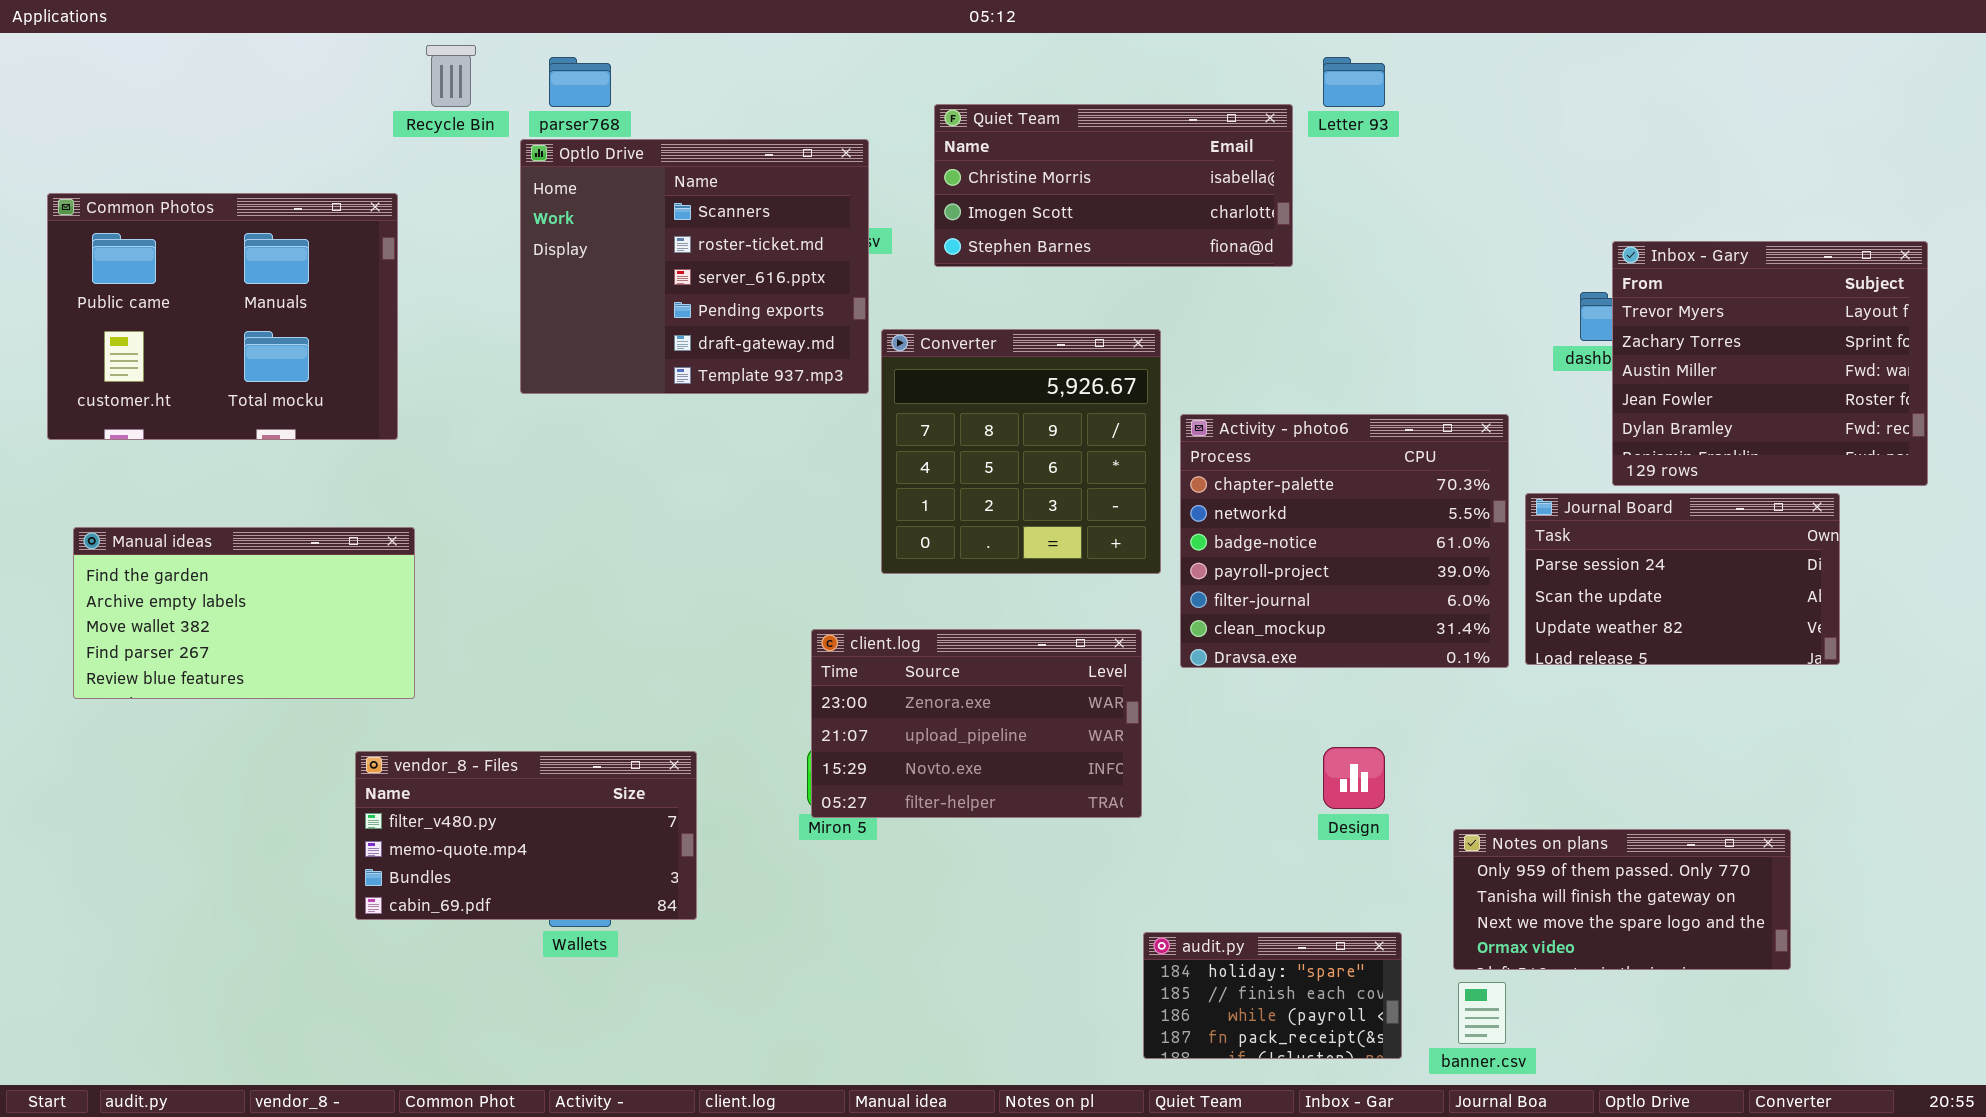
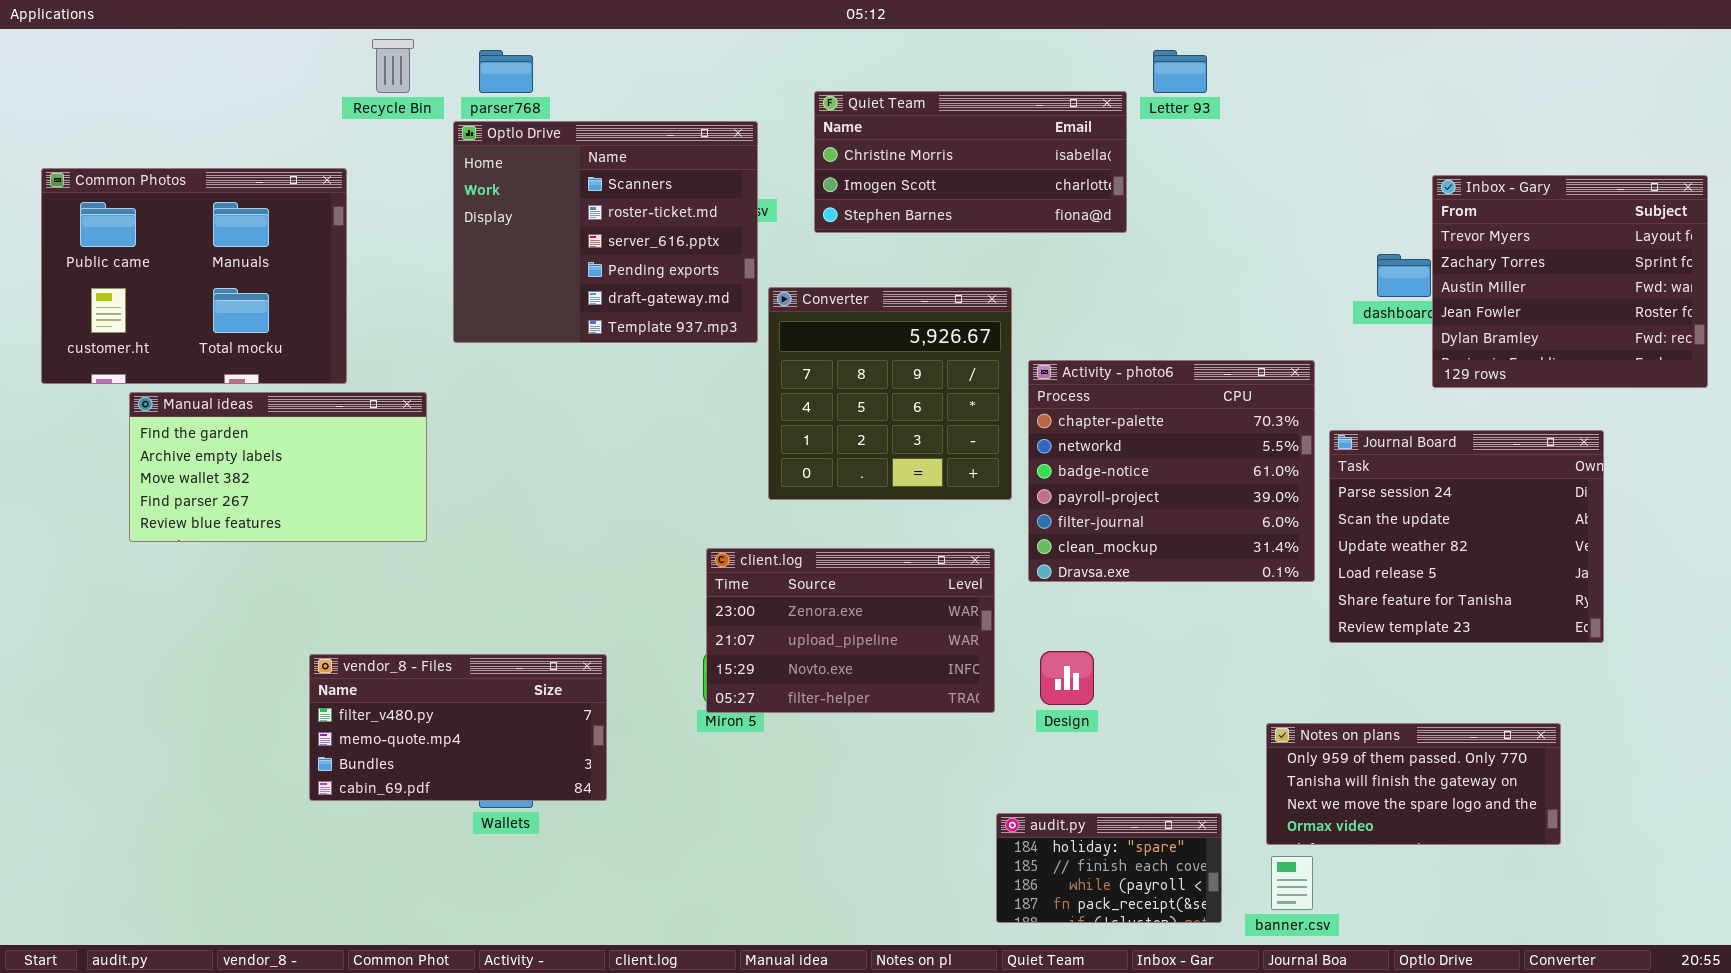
Inbox - Gary: [1612,241,1928,486] -> [1432,175,1708,388], moved
Journal Board: [1525,493,1840,665] -> [1329,430,1604,643], resized
Manual ideas: [73,527,415,699] -> [129,392,427,542], moved
Design: [1323,747,1385,809] -> [1040,651,1094,705], moved

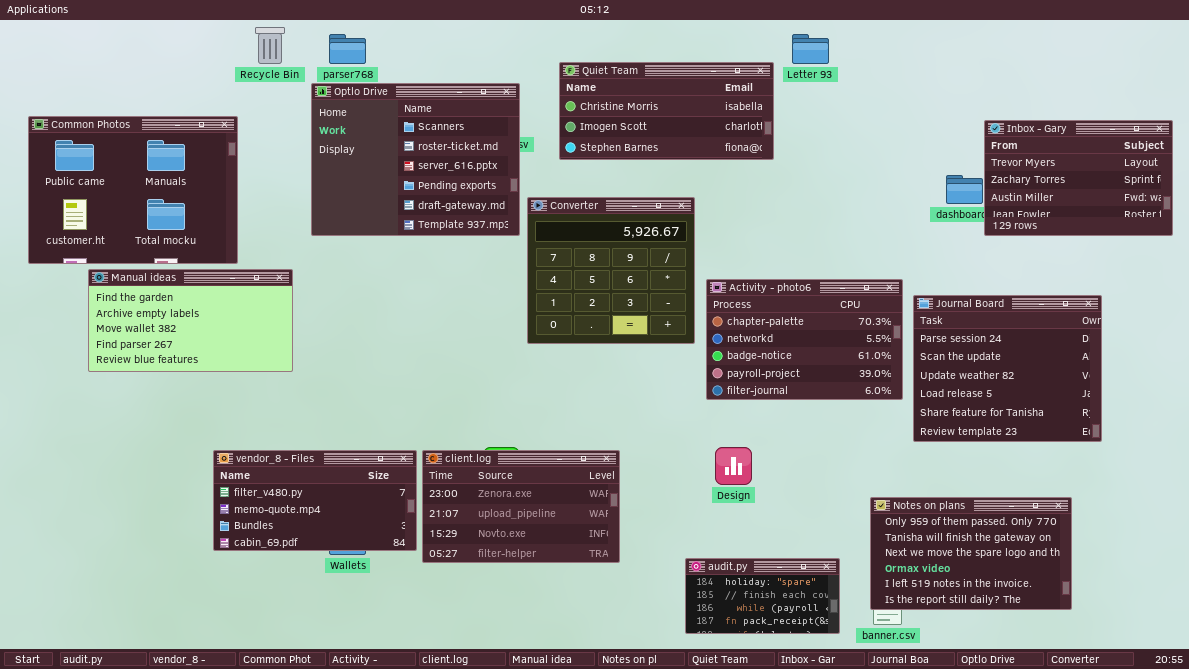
Inbox - Gary: [1432,175,1708,388] -> [984,120,1173,236], resized
Activity - photo6: [1028,360,1315,582] -> [706,279,903,400], resized
client.log: [706,548,995,713] -> [422,450,620,563], moved
Notes on plans: [1266,723,1561,845] -> [870,497,1072,610], resized

